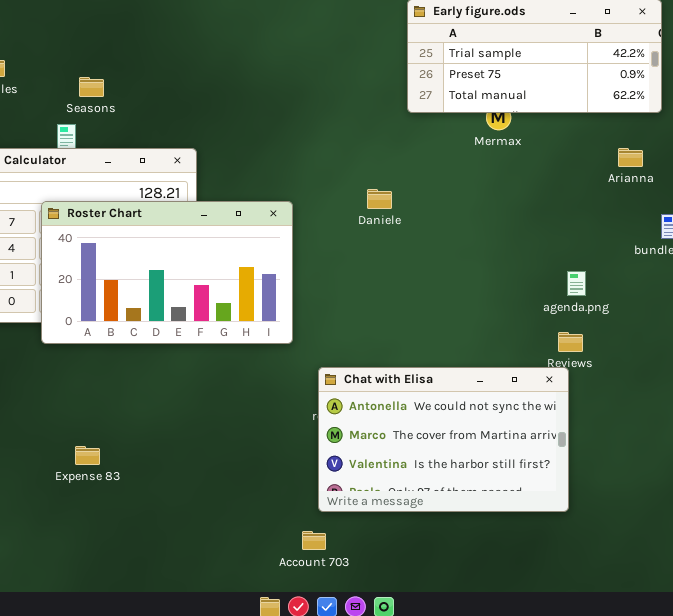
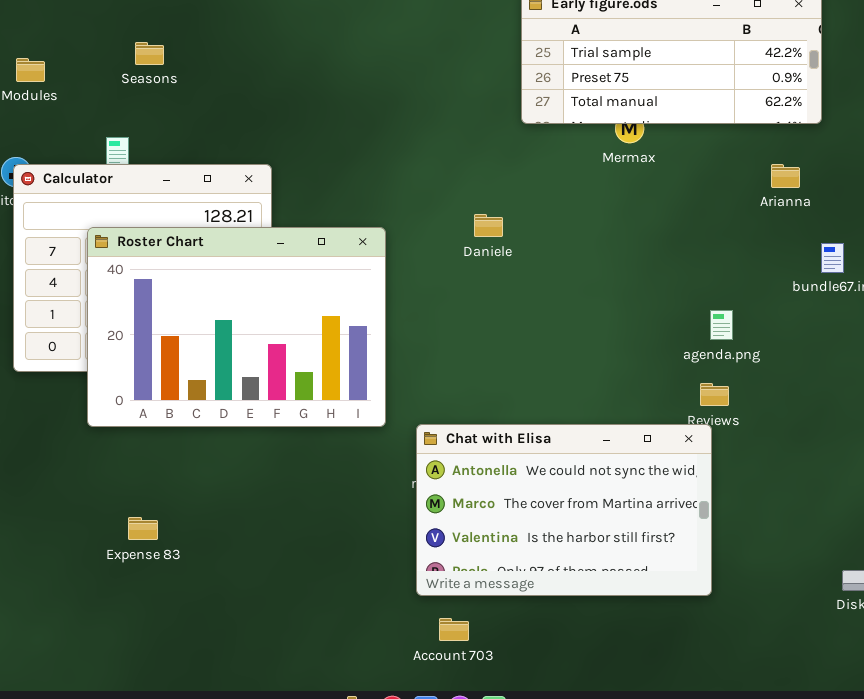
Seasons: [79,77,104,97] -> [135,42,164,65], moved
Roster Chart: [41,201,293,344] -> [87,227,386,427], resized
Account 703: [302,531,326,550] -> [439,618,469,641], moved

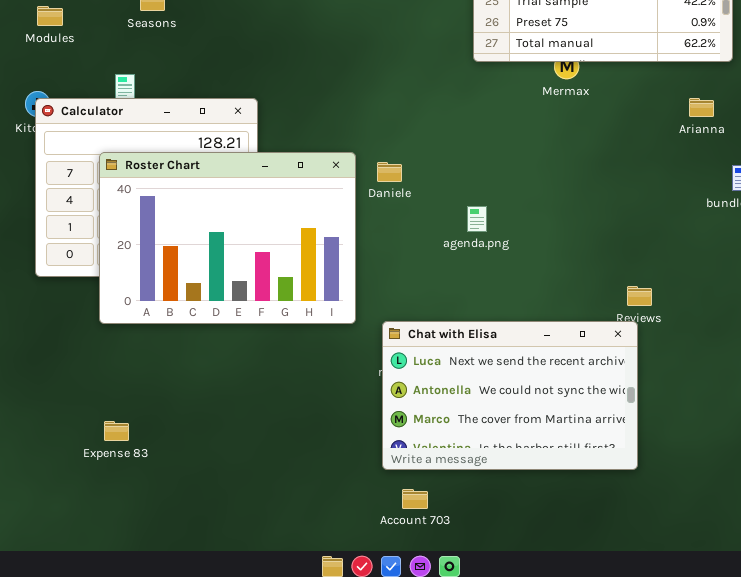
Daniele: [474,214,503,237] -> [377,162,402,182], moved
agenda.png: [710,310,733,340] -> [467,206,487,232], moved
Chat with Elisa: [416,424,712,596] -> [382,321,638,470], scrolled up 1 row
Expense 83: [128,517,158,540] -> [104,421,129,441], moved

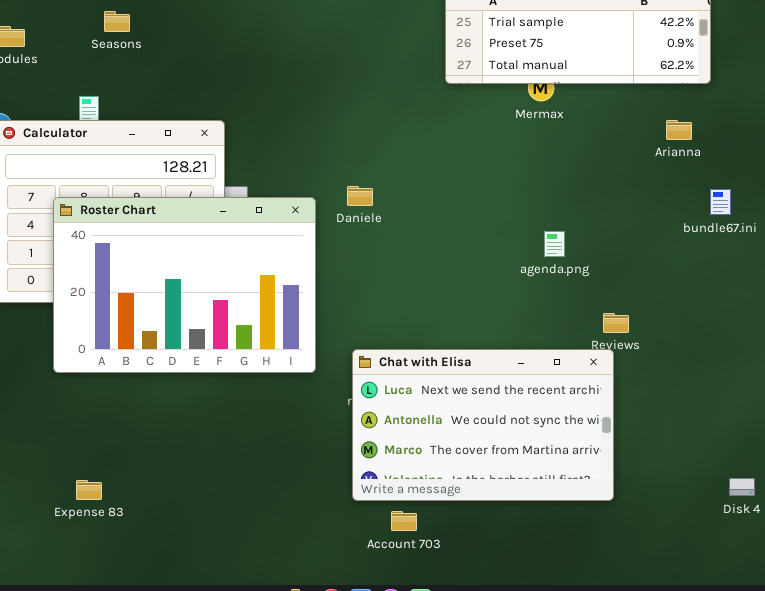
Roster Chart: [99,152,356,324] -> [53,197,316,373], moved
agenda.png: [467,206,487,232] -> [544,231,565,257], moved
Expense 83: [104,421,129,441] -> [76,480,102,500], moved
Account 703: [402,489,428,509] -> [391,511,417,531], moved

